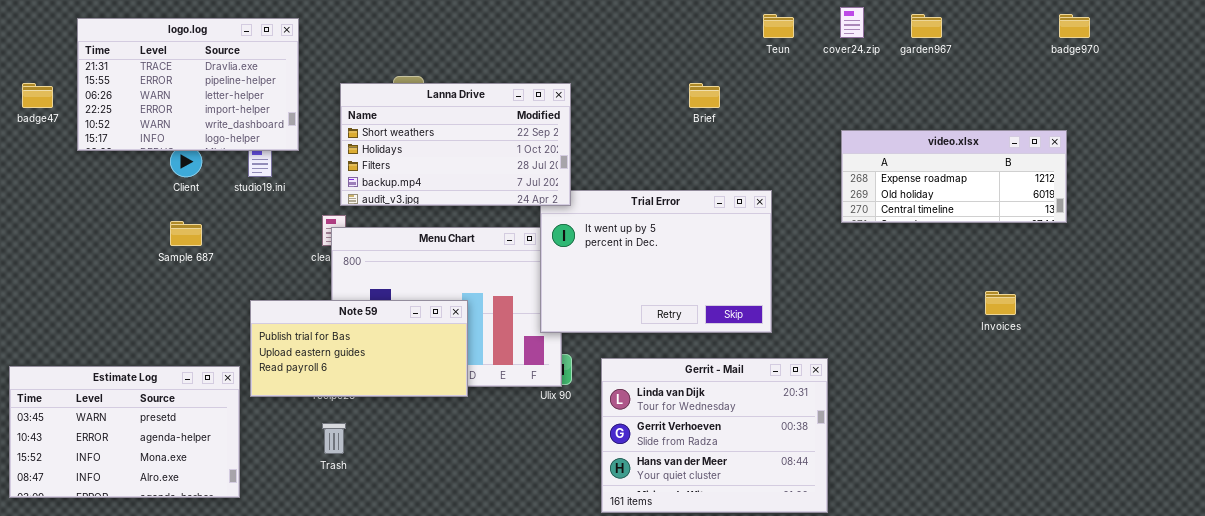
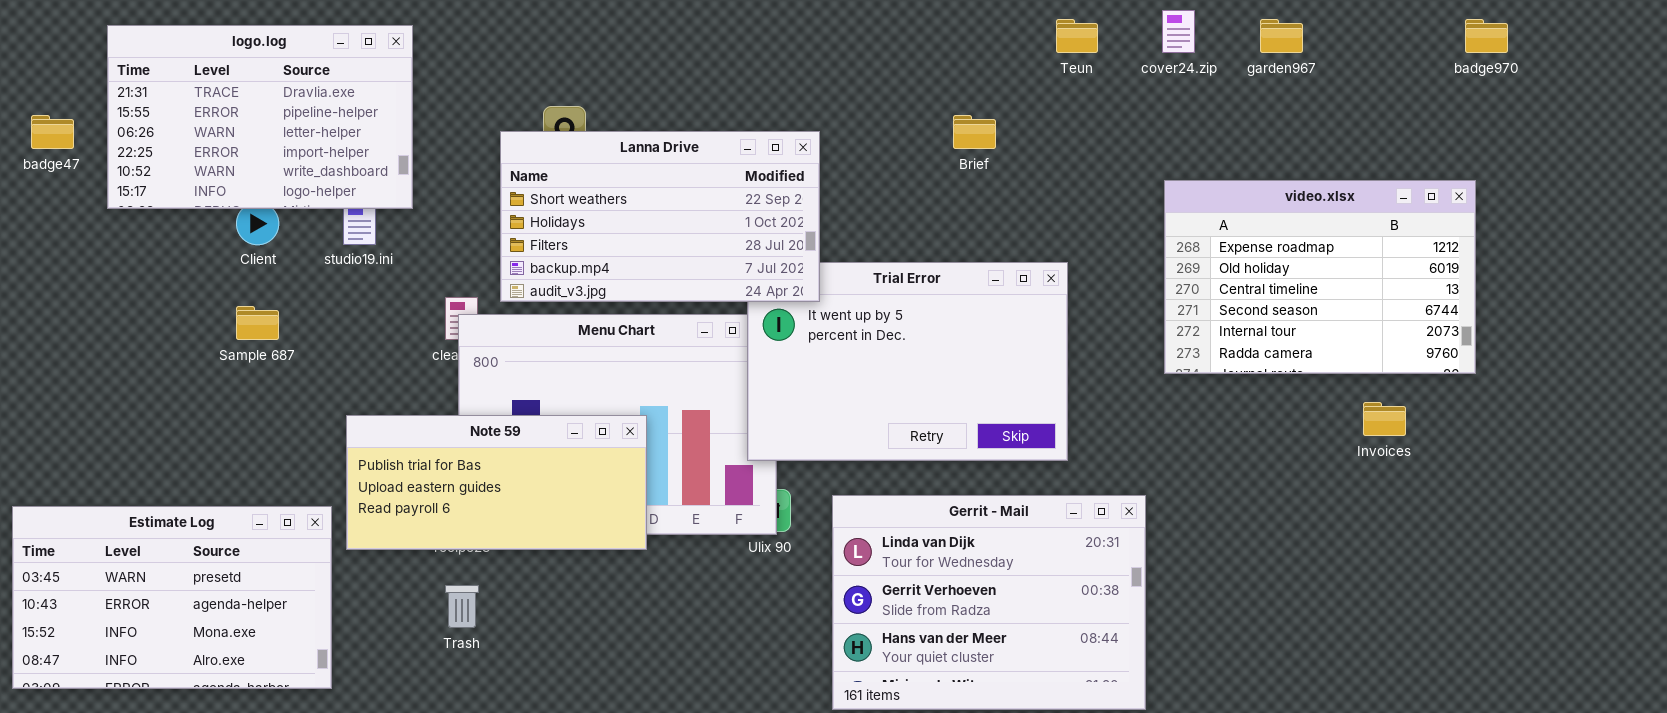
Lanna Drive: [340,83,571,206] -> [500,131,820,302], moved
video.xlsx: [841,130,1067,223] -> [1164,180,1476,374], resized

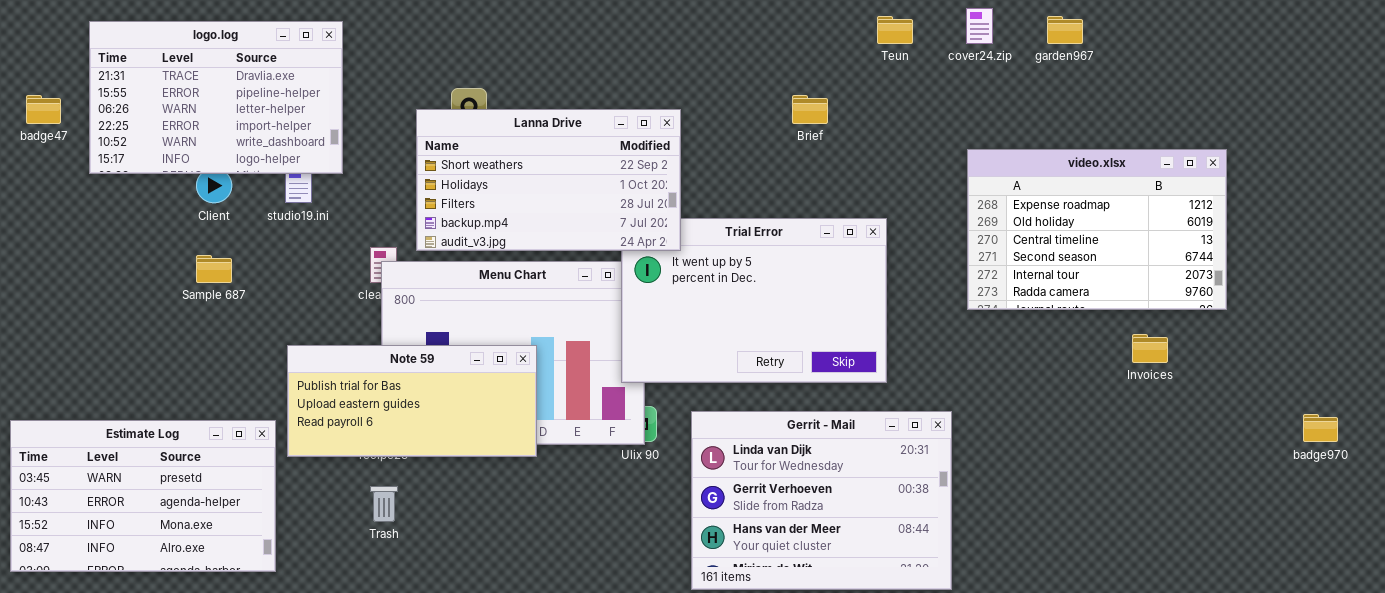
badge970: [1465,19,1508,53] -> [1303,414,1338,442], moved

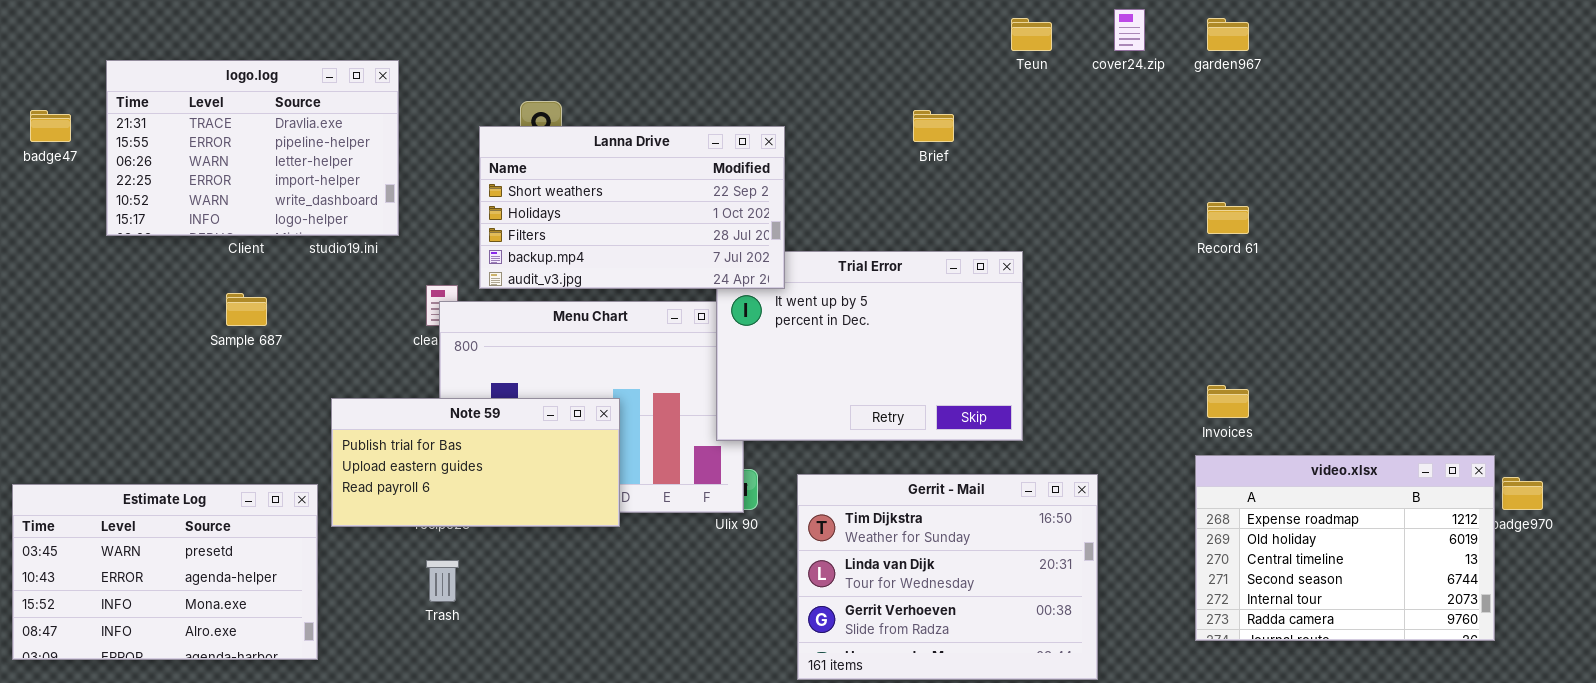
logo.log: [89,21,343,174] -> [106,60,399,236], moved
video.xlsx: [967,149,1227,310] -> [1195,455,1495,641], moved
Invoices: [1132,334,1168,363] -> [1207,385,1249,418], moved
Gerrit - Mail: [691,411,952,590] -> [797,474,1098,680], scrolled up 1 row

